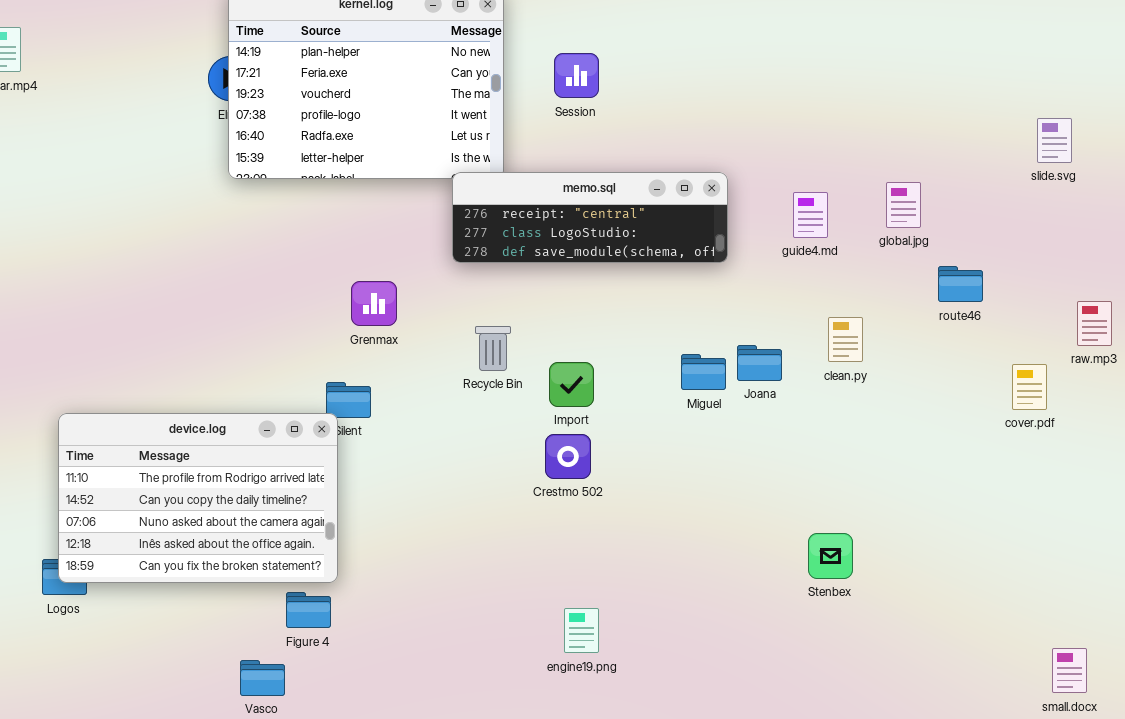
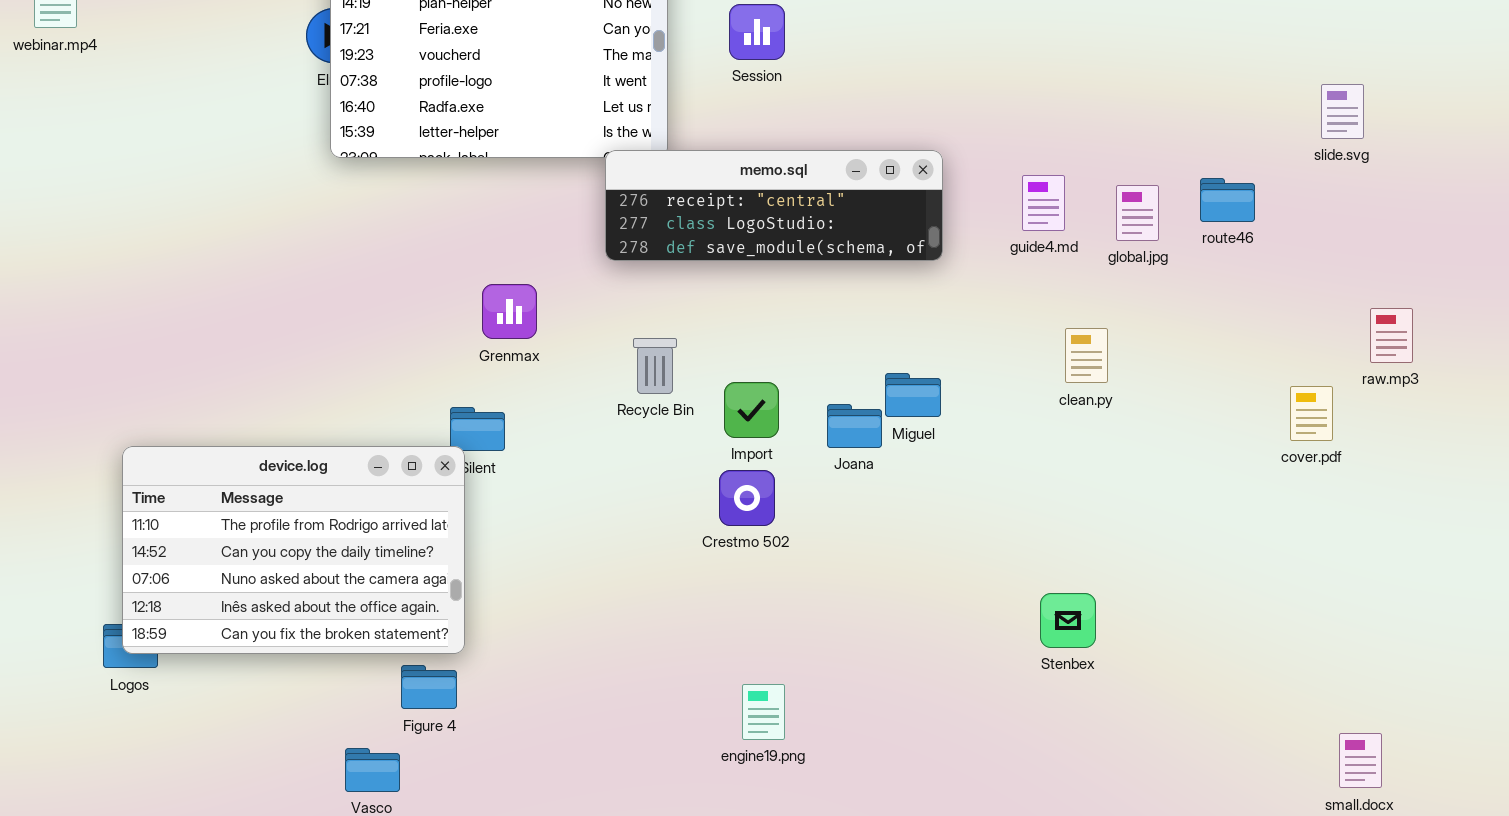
global.jpg: [886,182,921,228] -> [1116,185,1159,241], moved
route46: [938,266,983,302] -> [1200,178,1255,222], moved
Joana: [737,345,782,381] -> [827,404,882,448], moved

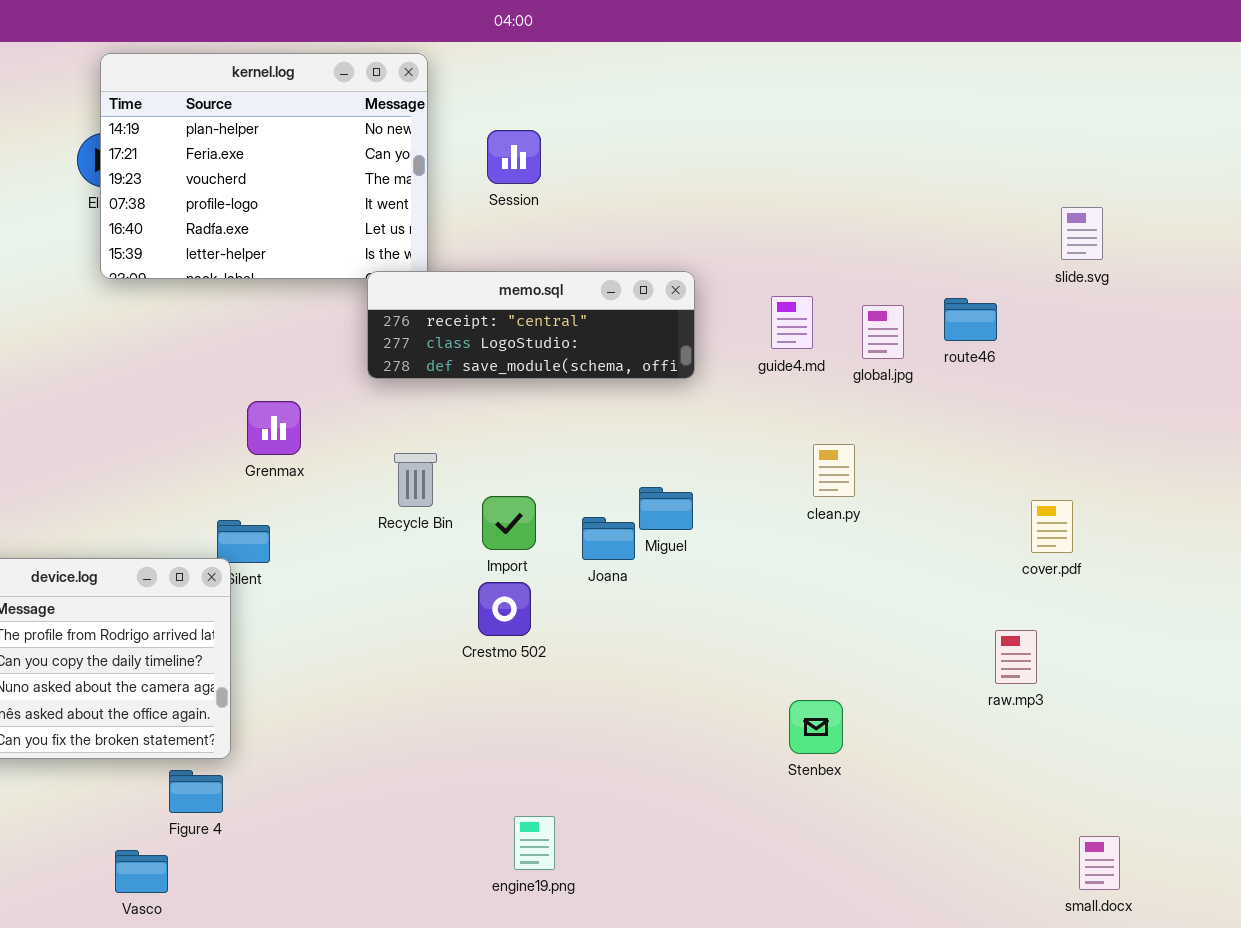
raw.mp3: [1370,308,1413,363] -> [995,630,1037,684], moved
engine19.png: [742,684,785,740] -> [514,816,555,870], moved

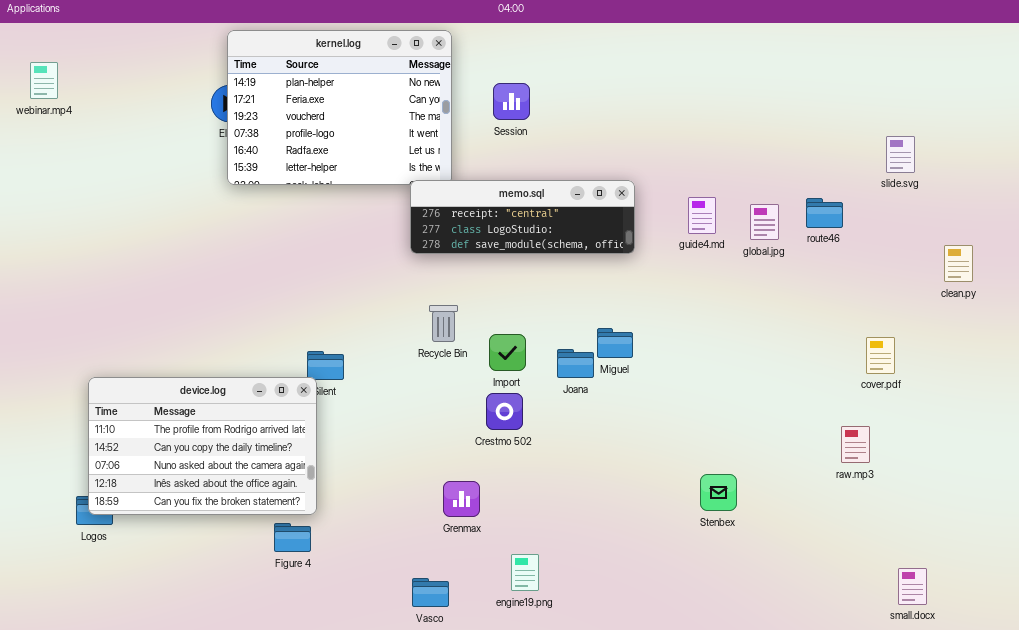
Grenmax: [247,401,301,455] -> [443,481,480,517], moved
clean.py: [813,444,855,497] -> [944,245,973,282], moved
Vasco: [115,850,168,893] -> [412,578,449,607], moved

